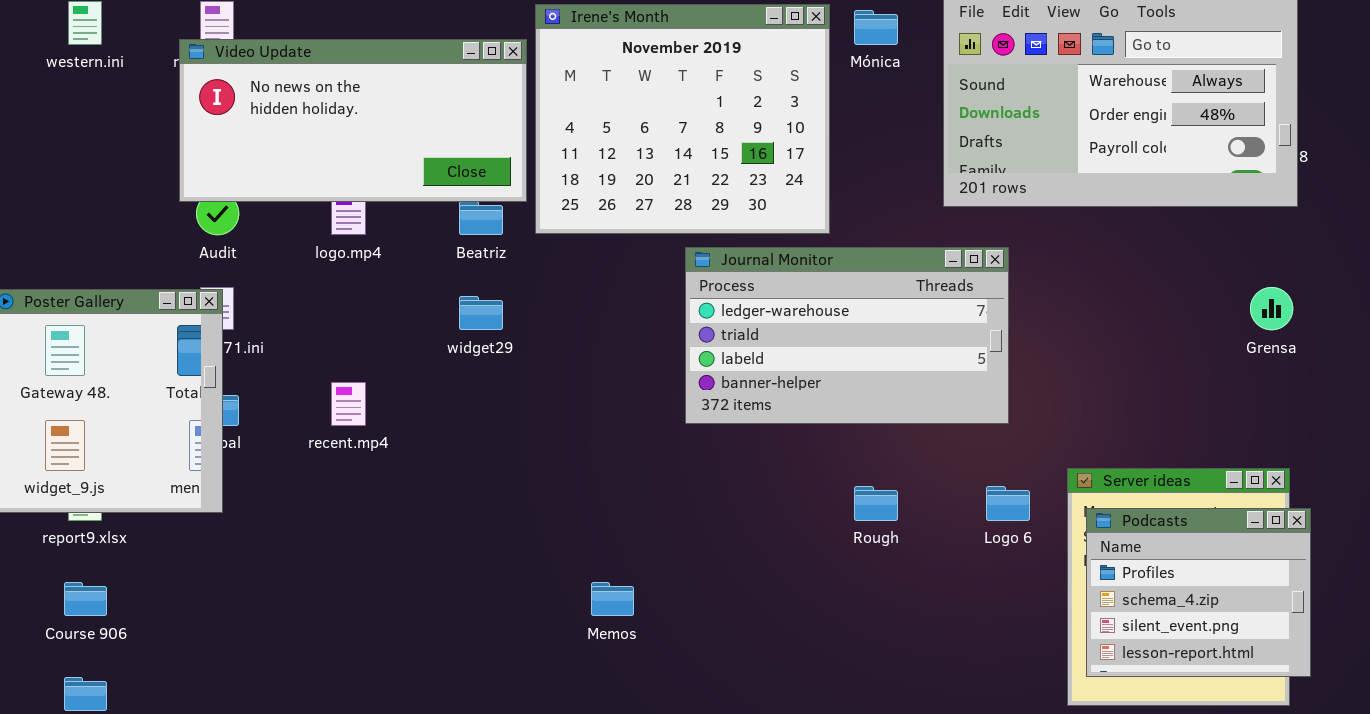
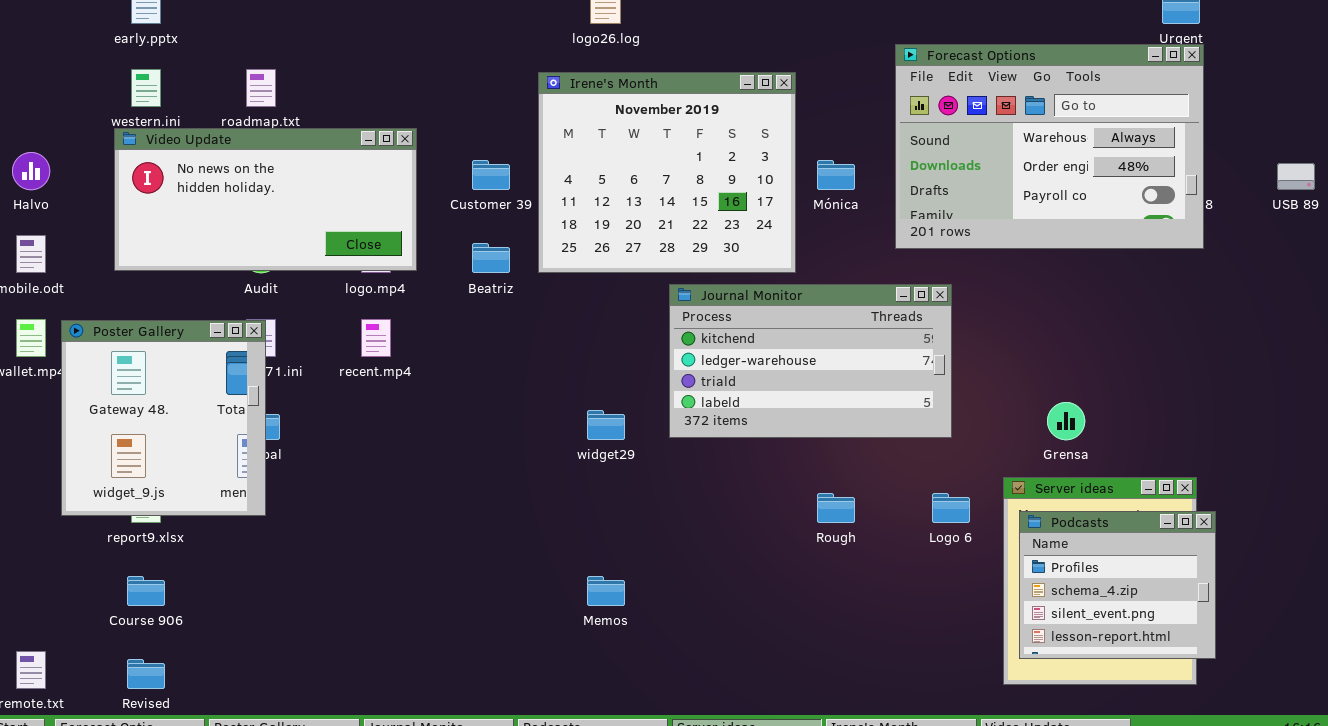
Mónica: [854,10,898,45] -> [817,160,855,190], moved
Video Update: [179,39,527,202] -> [114,128,417,271], moved
Journal Monitor: [685,247,1009,424] -> [669,284,952,438], scrolled up 1 row
Grensa: [1250,287,1293,330] -> [1047,402,1085,440], moved
widget29: [459,296,503,330] -> [587,410,625,440], moved
recent.mp4: [331,382,366,426] -> [361,319,391,357], moved

